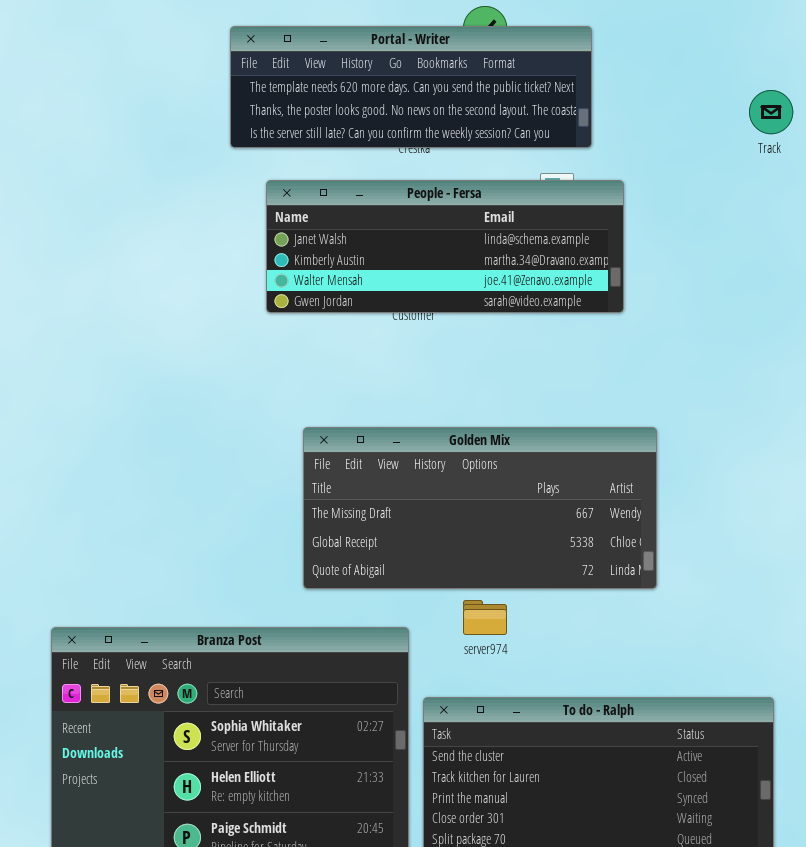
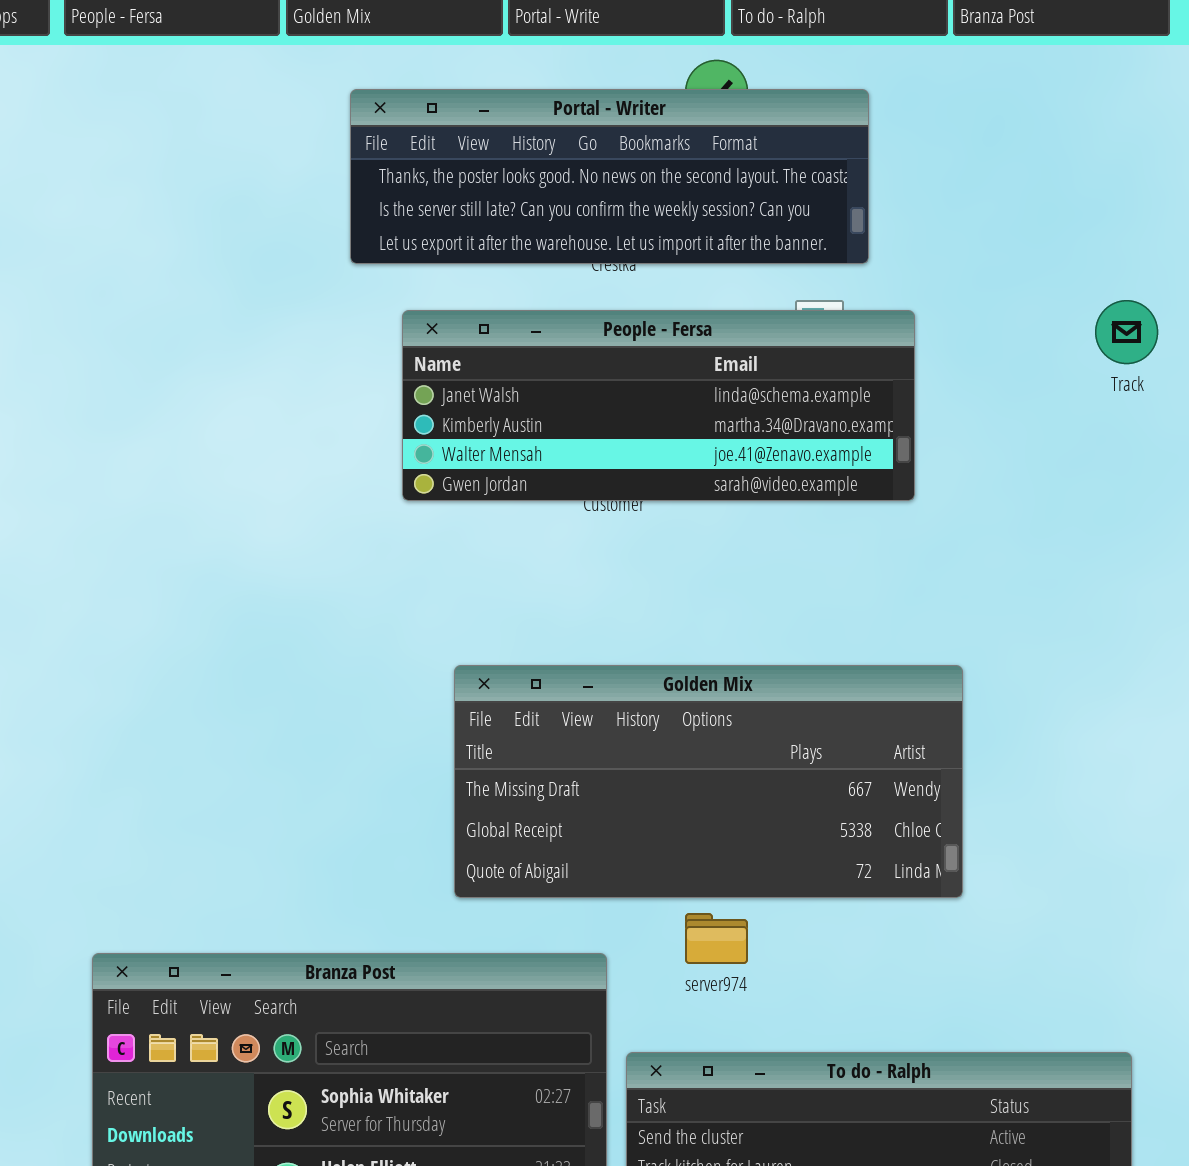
Portal - Writer: [230,26,592,148] -> [350,89,869,264], scrolled down 1 row
Track: [749,90,793,134] -> [1095,300,1158,364], moved

